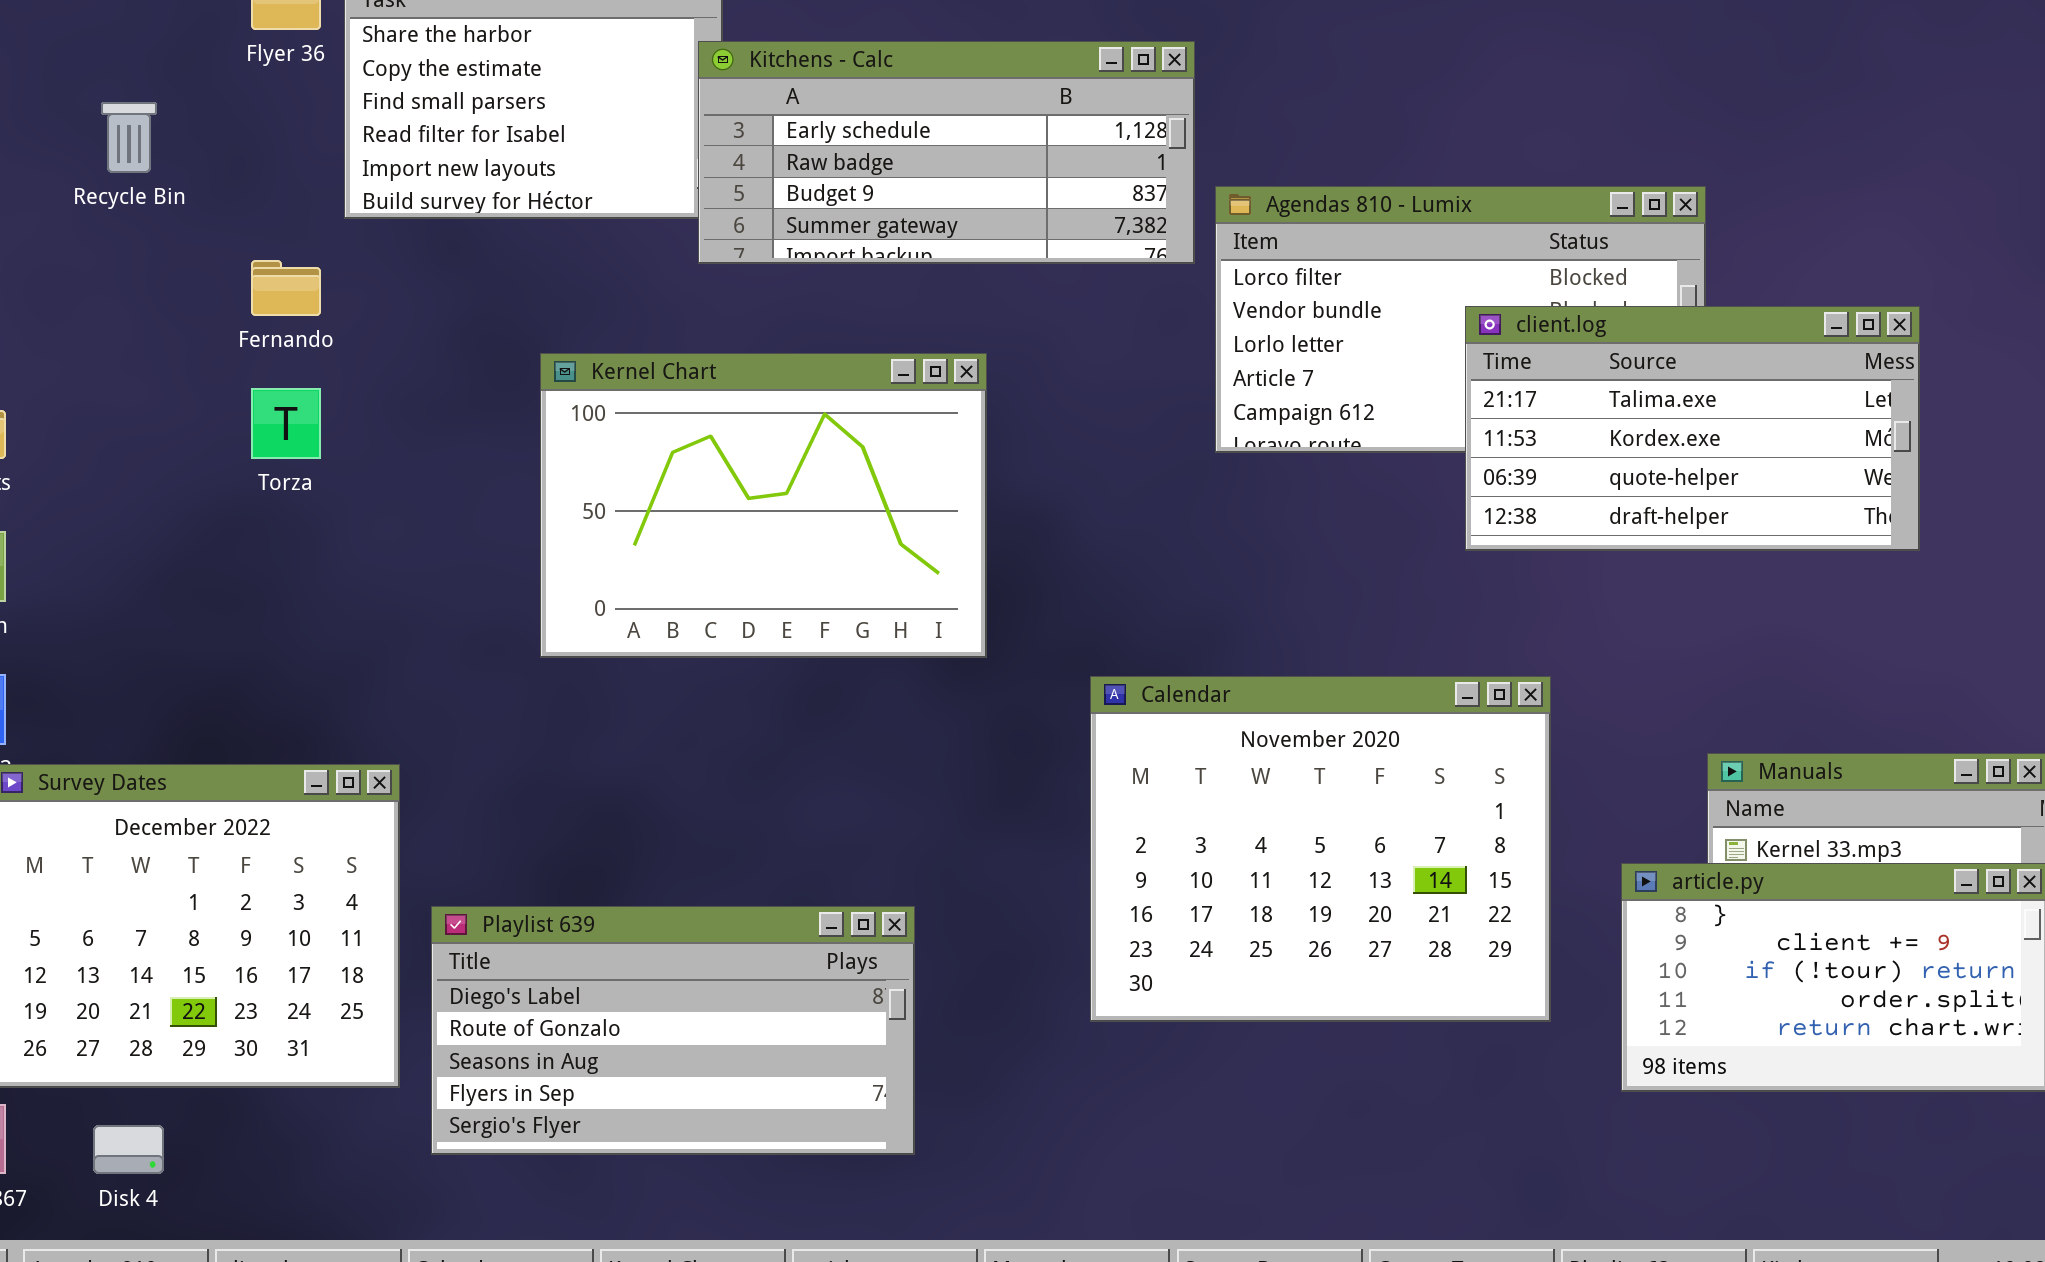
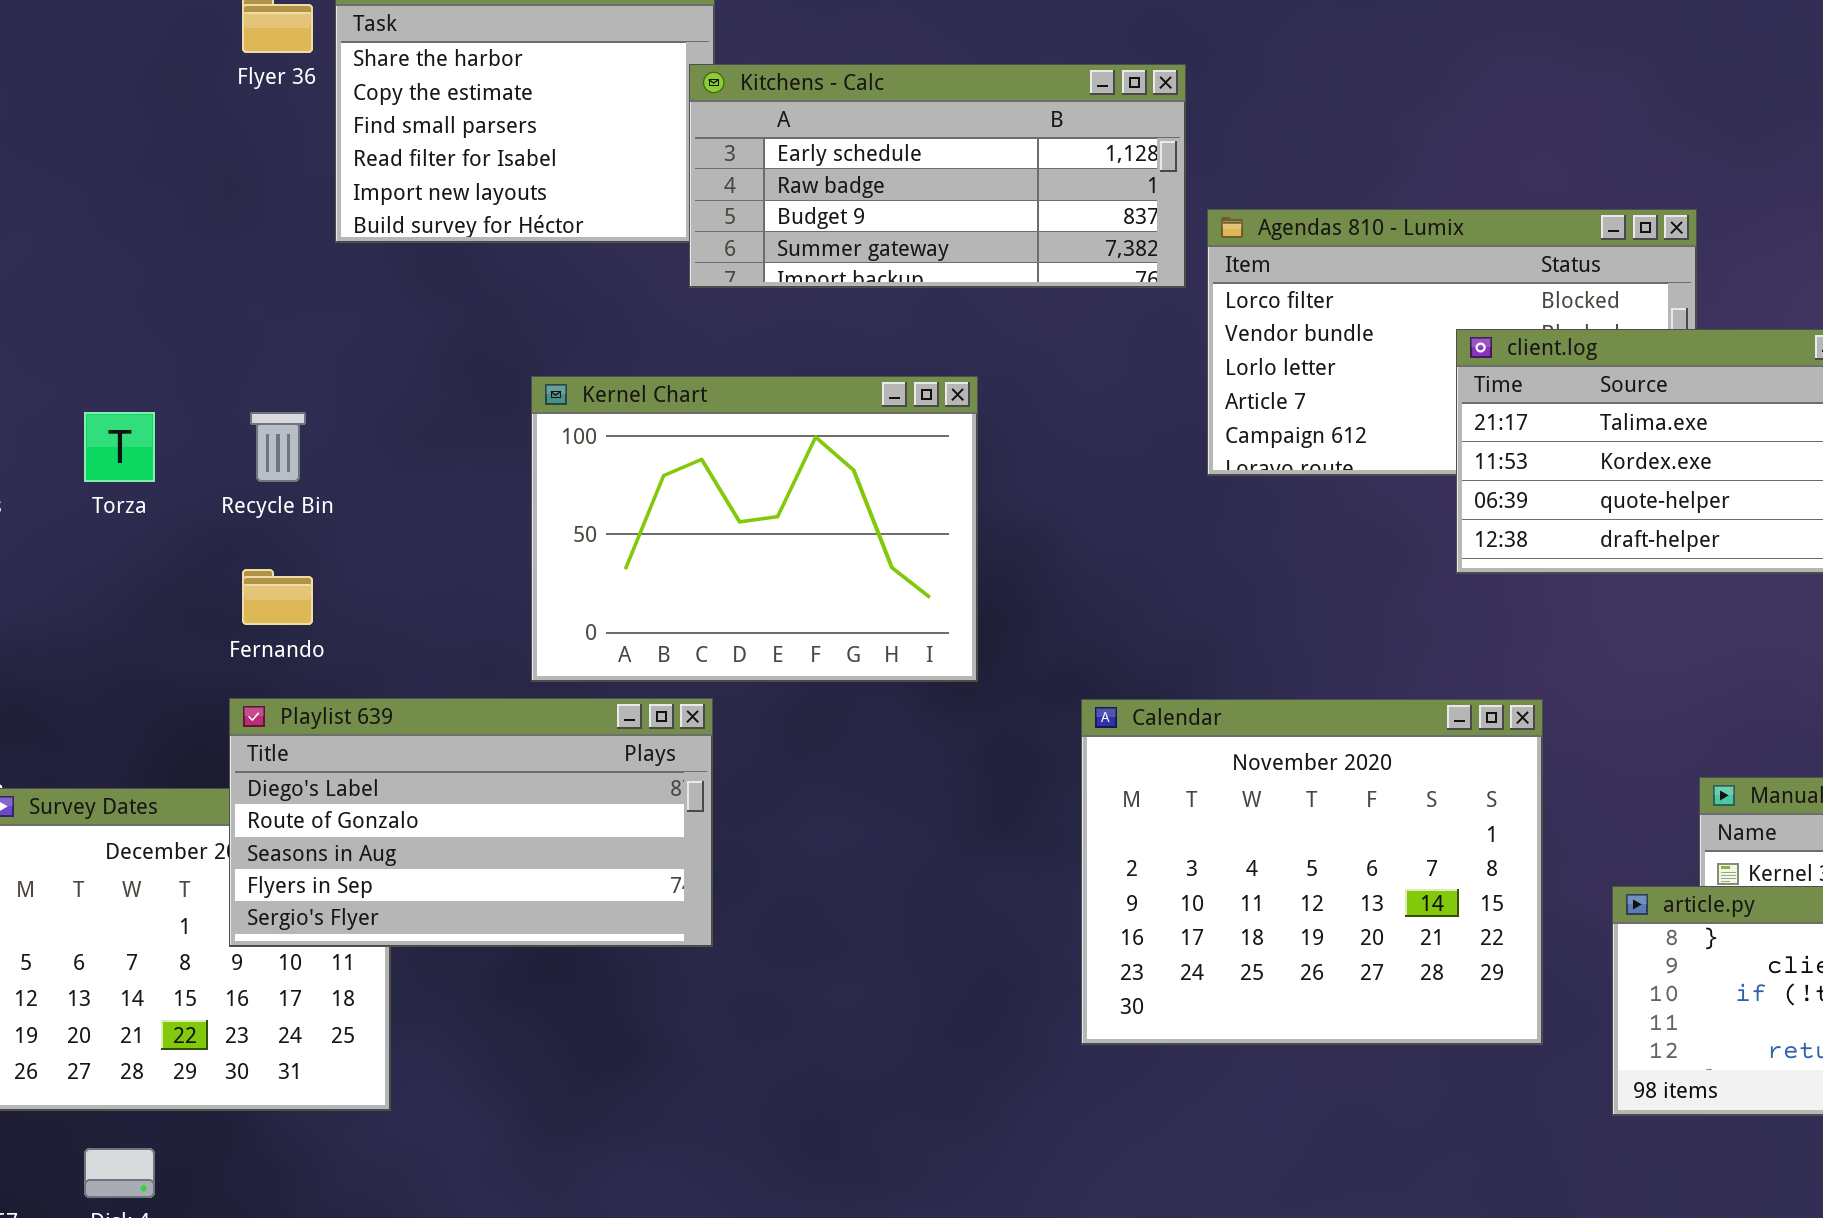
Recycle Bin: [101,102,157,173] -> [250,412,306,482], moved
Fernando: [251,260,321,316] -> [242,569,313,625], moved
Torza: [251,388,321,459] -> [84,412,155,482], moved
Playlist 639: [431,906,915,1155] -> [229,698,713,947], moved

